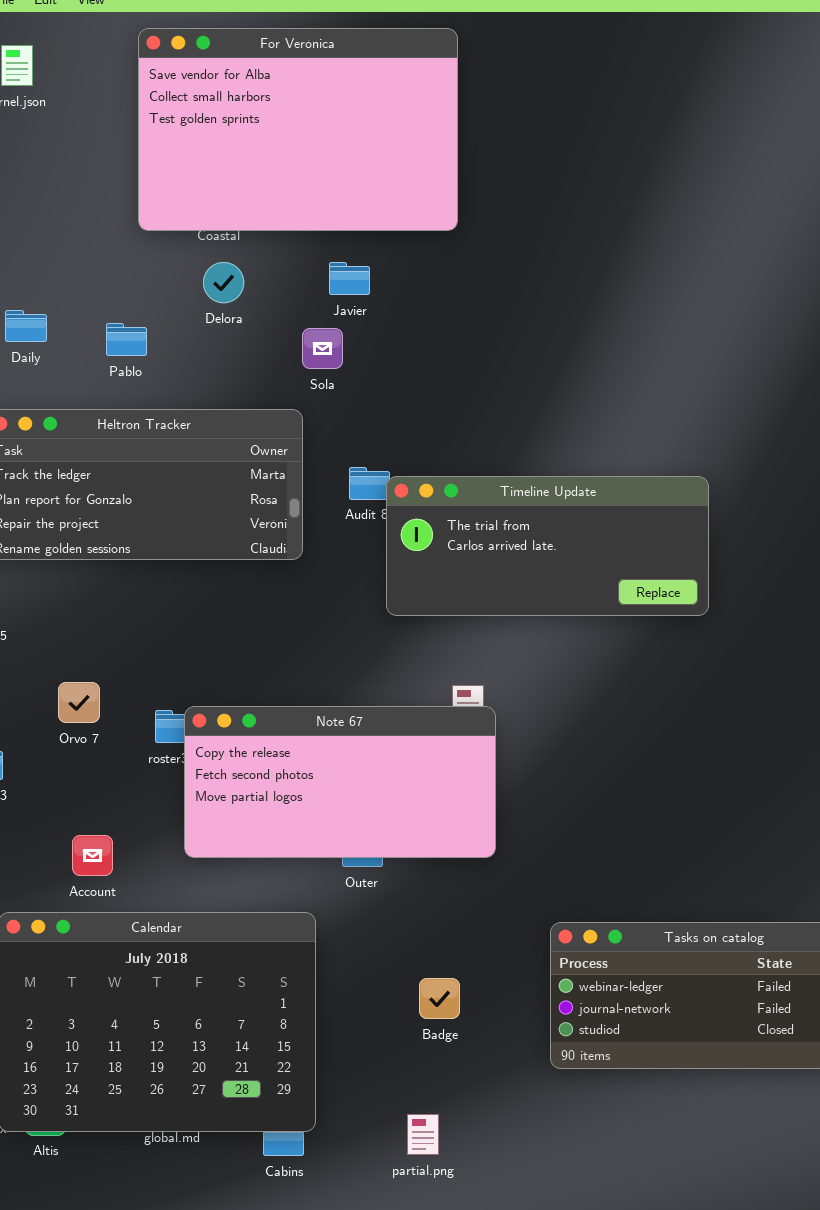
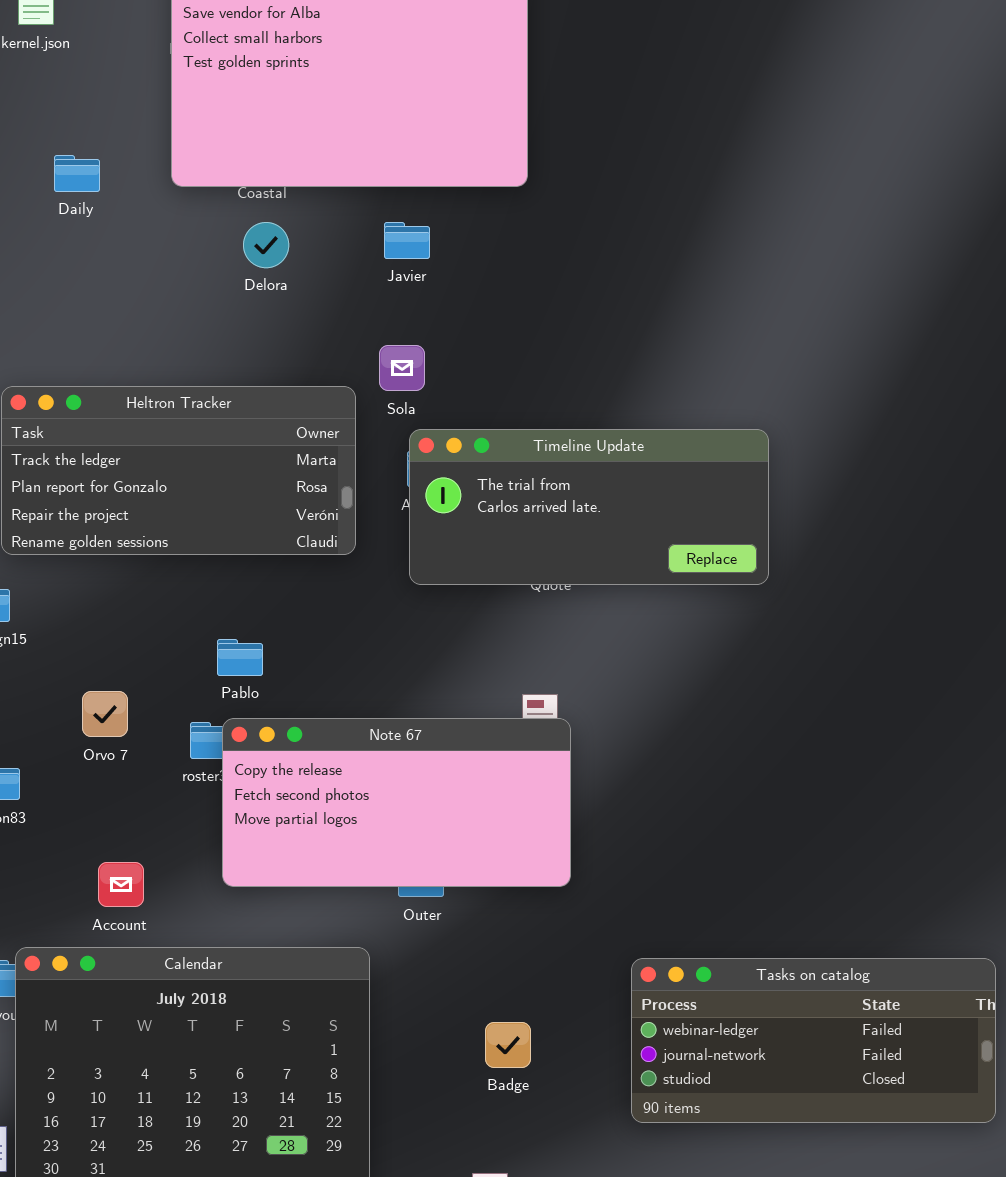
Daily: [5,310,47,342] -> [54,155,100,192], moved
Pablo: [106,323,147,356] -> [217,639,263,676], moved
Sola: [302,328,343,369] -> [379,345,425,391], moved
Timeline Update: [386,476,709,616] -> [409,429,769,585], moved

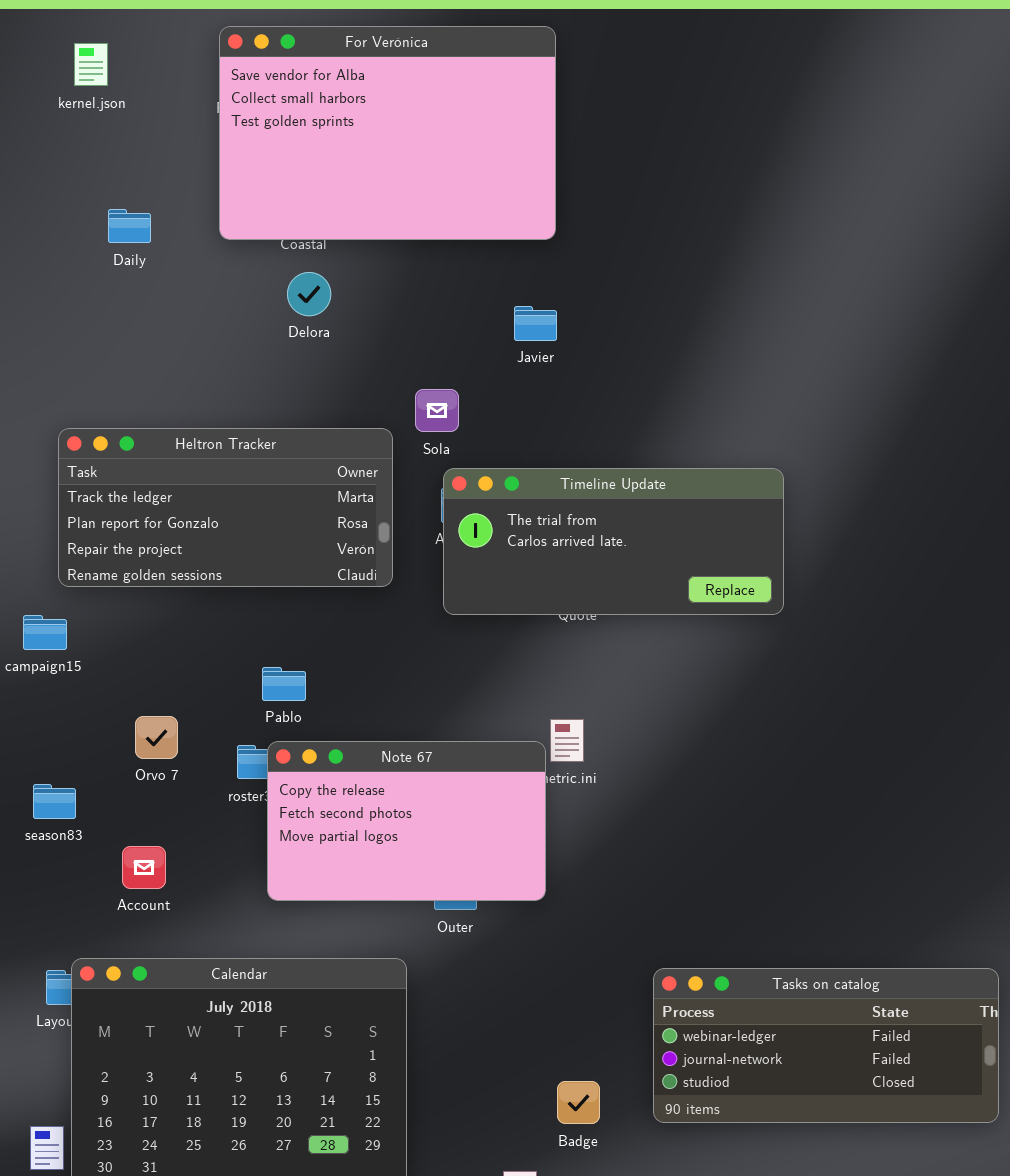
Javier: [384,222,430,259] -> [514,306,557,341], moved
Note 67: [222,718,571,887] -> [267,741,546,901], resized
Account: [98,862,144,907] -> [122,846,166,889], moved
Badge: [485,1022,531,1068] -> [557,1081,600,1124], moved

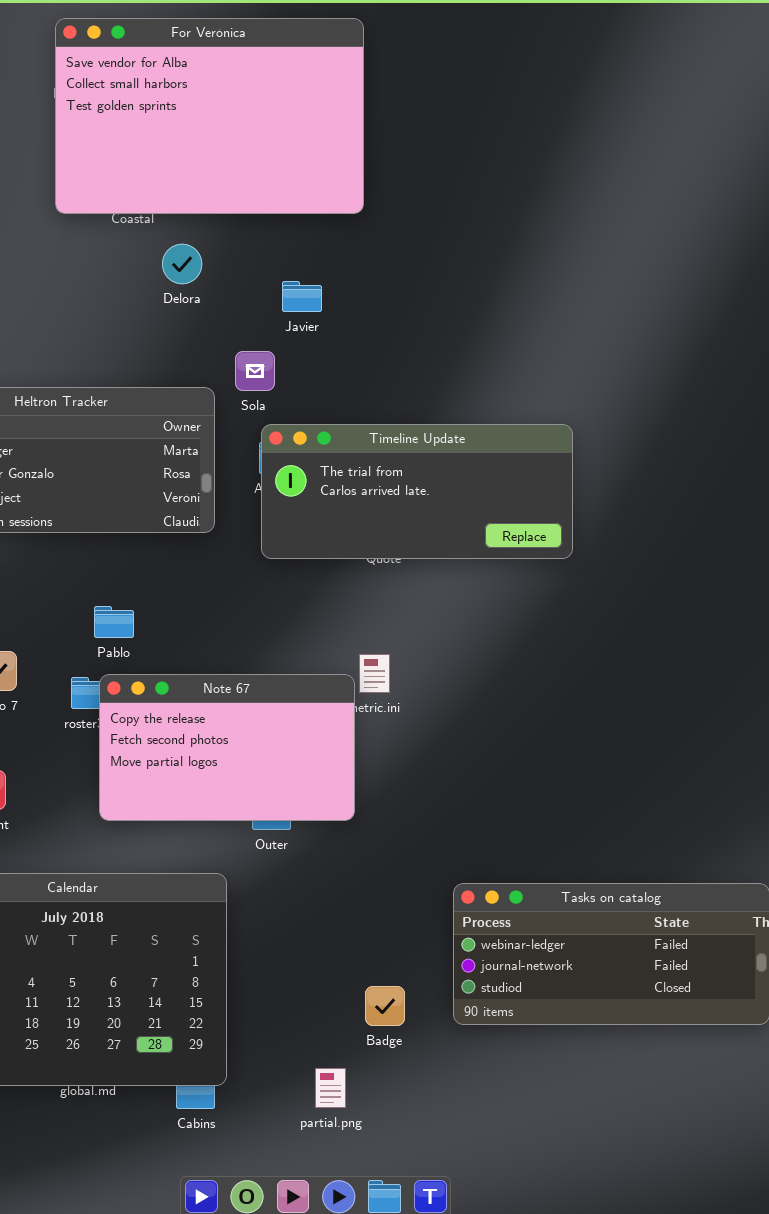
Delora: [287,272,331,316] -> [162,244,202,284], moved
Javier: [514,306,557,341] -> [282,281,322,312], moved

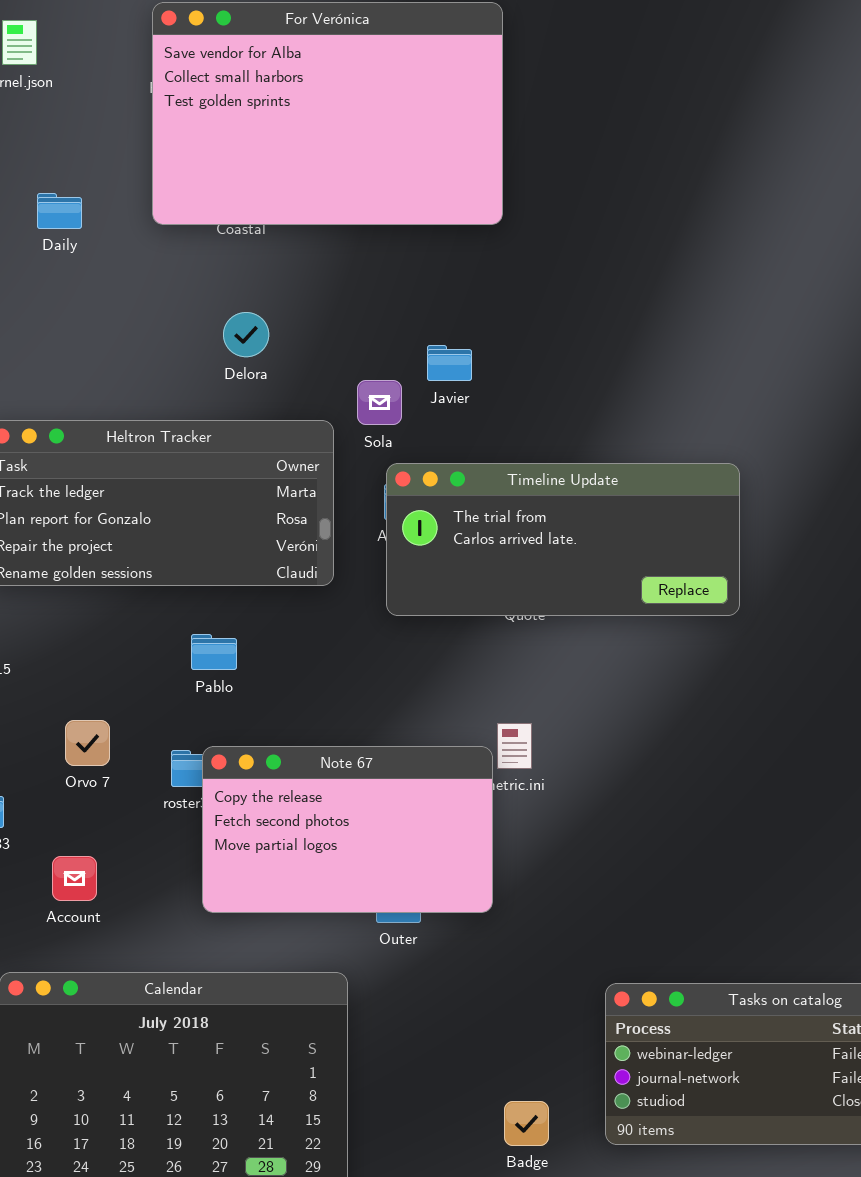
Delora: [162,244,202,284] -> [223,312,269,357], moved
Javier: [282,281,322,312] -> [427,345,472,381], moved
Pablo: [94,606,134,638] -> [191,634,237,670], moved

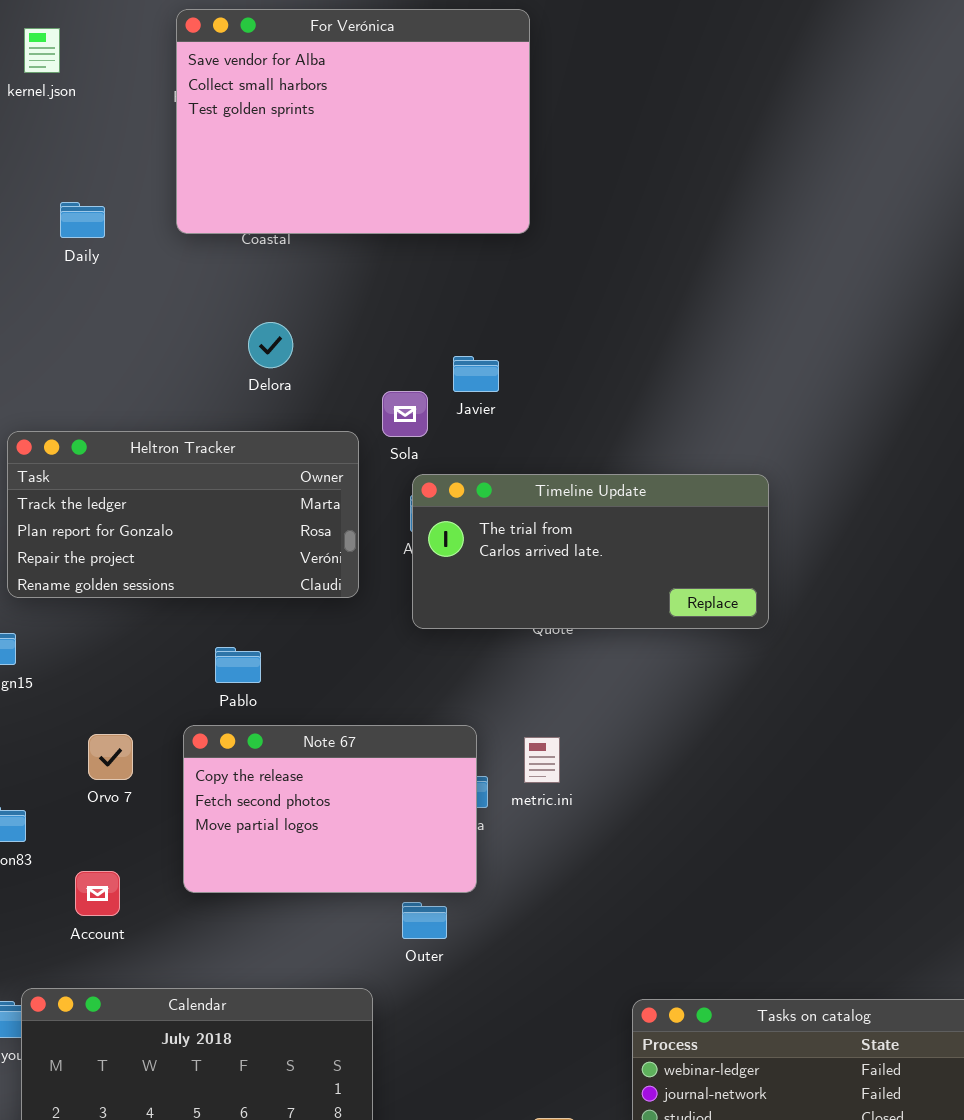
Note 67: [202,746,493,913] -> [183,725,477,893], moved

